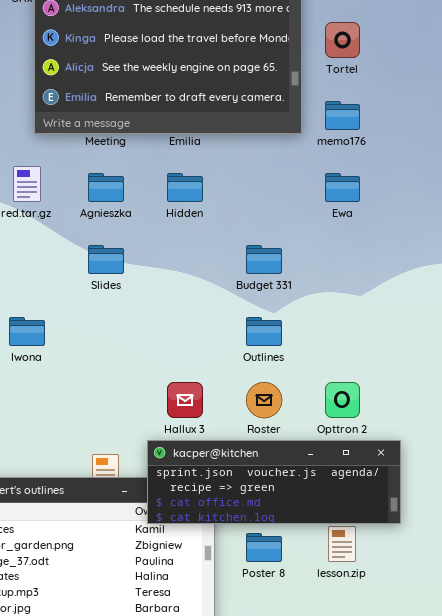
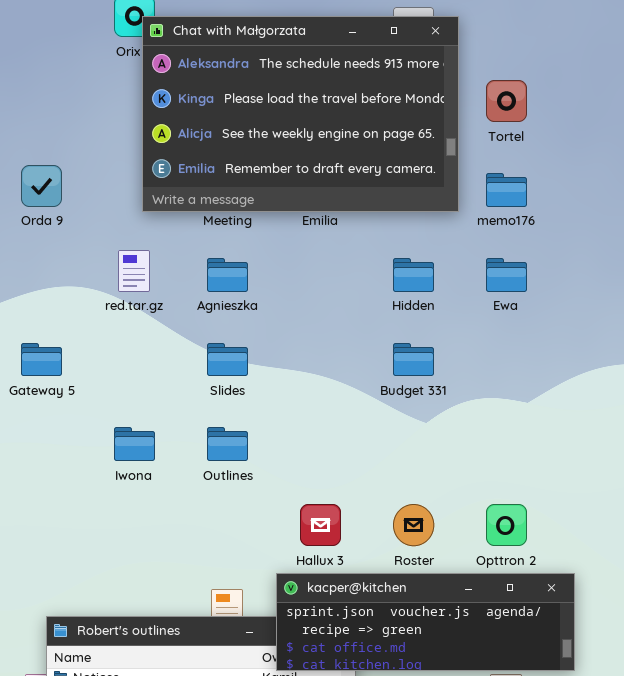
Hidden: [167,173,203,202] -> [393,258,434,292], moved
Outlines: [246,317,282,346] -> [207,427,248,461], moved

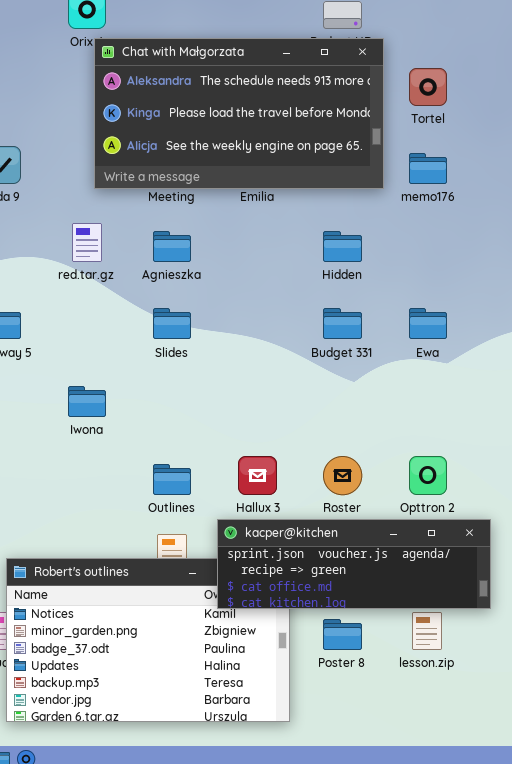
Chat with Małgorzata: [142,16,459,212] -> [94,38,384,189], resized
Ewa: [486,258,527,292] -> [409,308,447,339], moved
Outlines: [207,427,248,461] -> [153,464,191,495], moved

